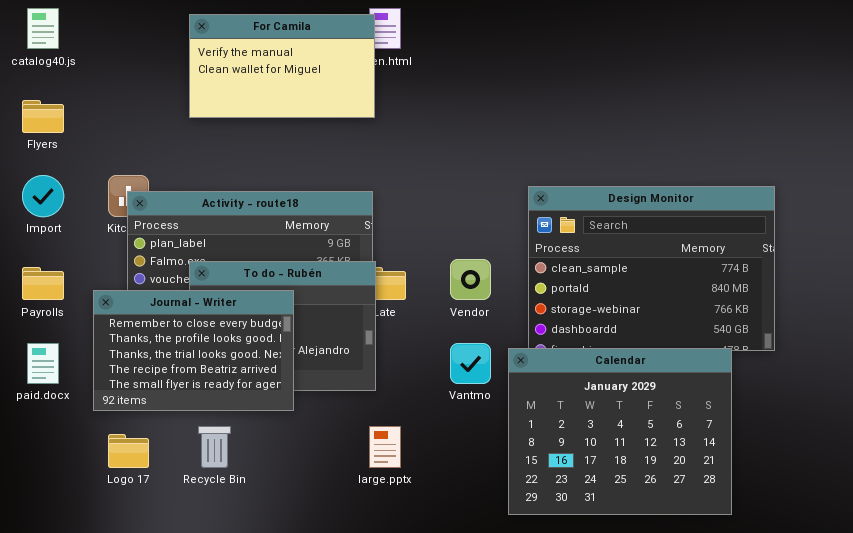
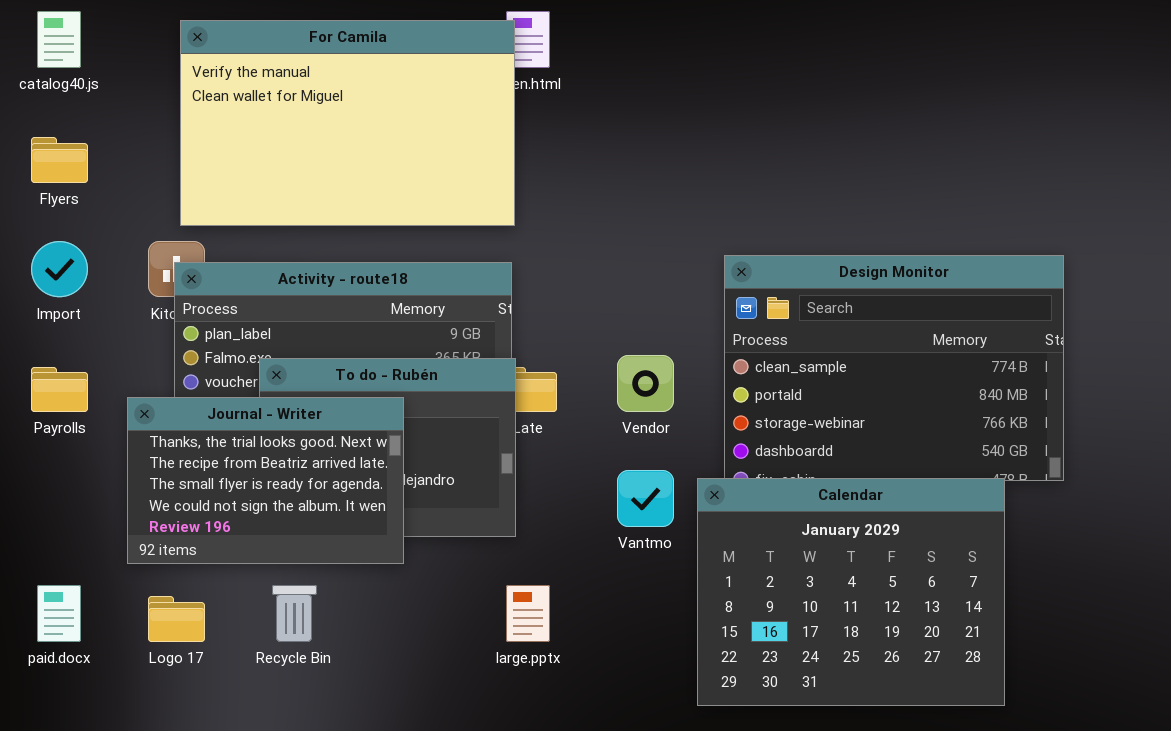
For Camila: [189,14,375,118] -> [180,20,515,226], resized
Journal - Writer: [93,290,294,411] -> [127,397,404,564], scrolled down 2 rows
paid.docx: [27,343,59,384] -> [37,585,81,642], moved

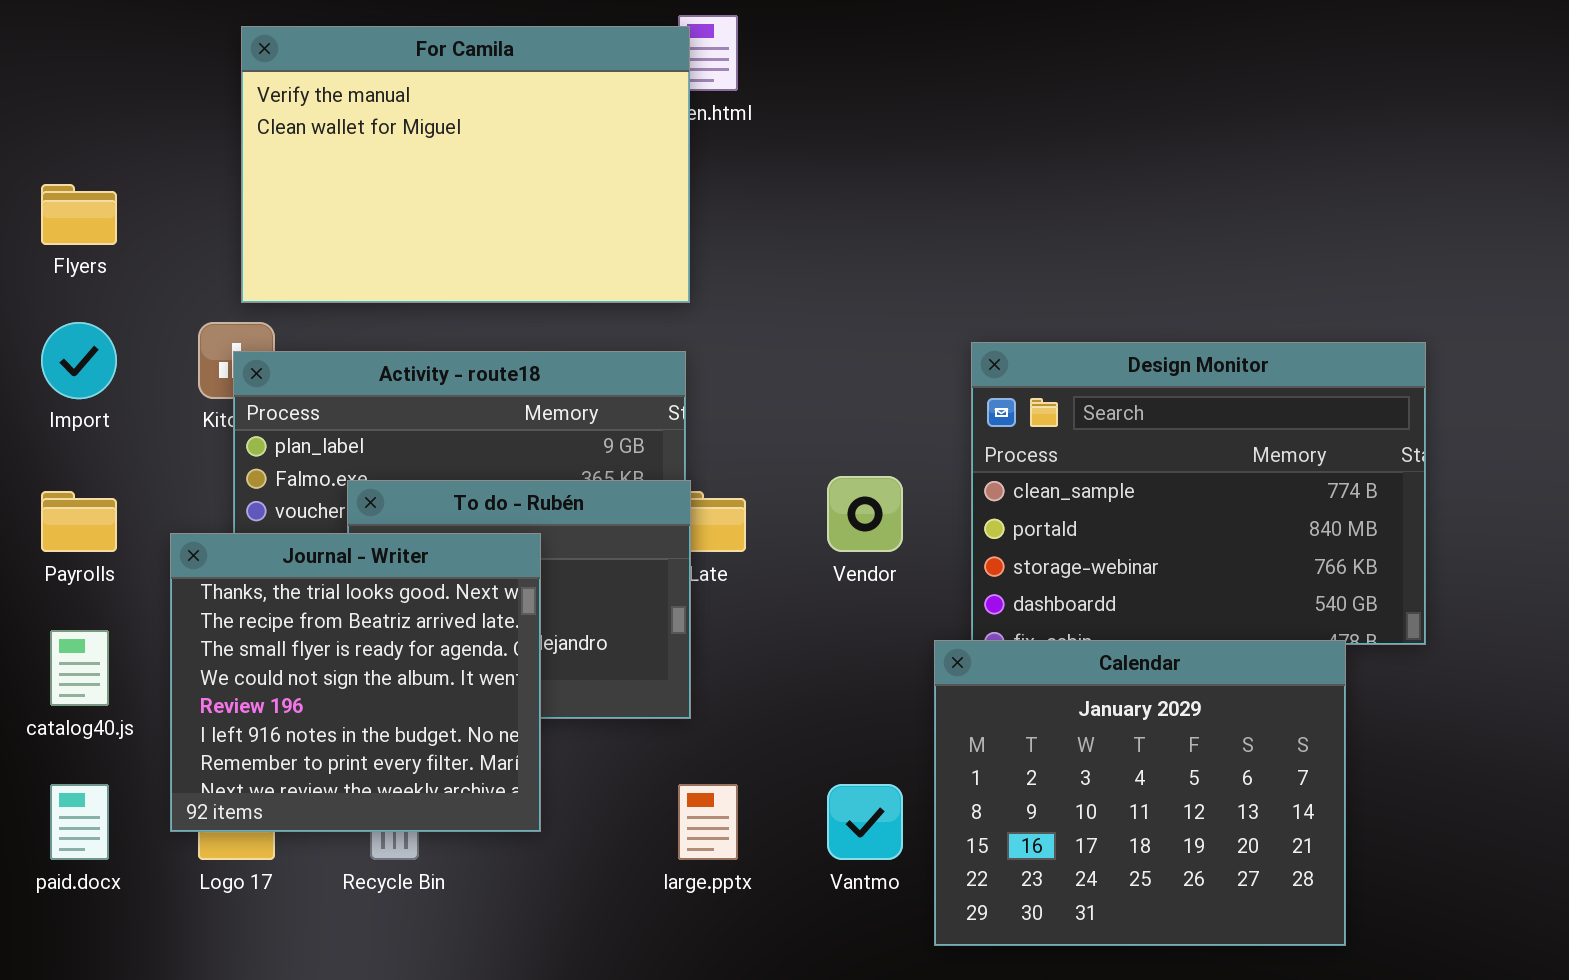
catalog40.js: [37,11,81,68] -> [50,630,109,706], moved
Journal - Writer: [127,397,404,564] -> [170,533,541,832], resized
Vantmo: [617,470,674,527] -> [827,784,903,860], moved

